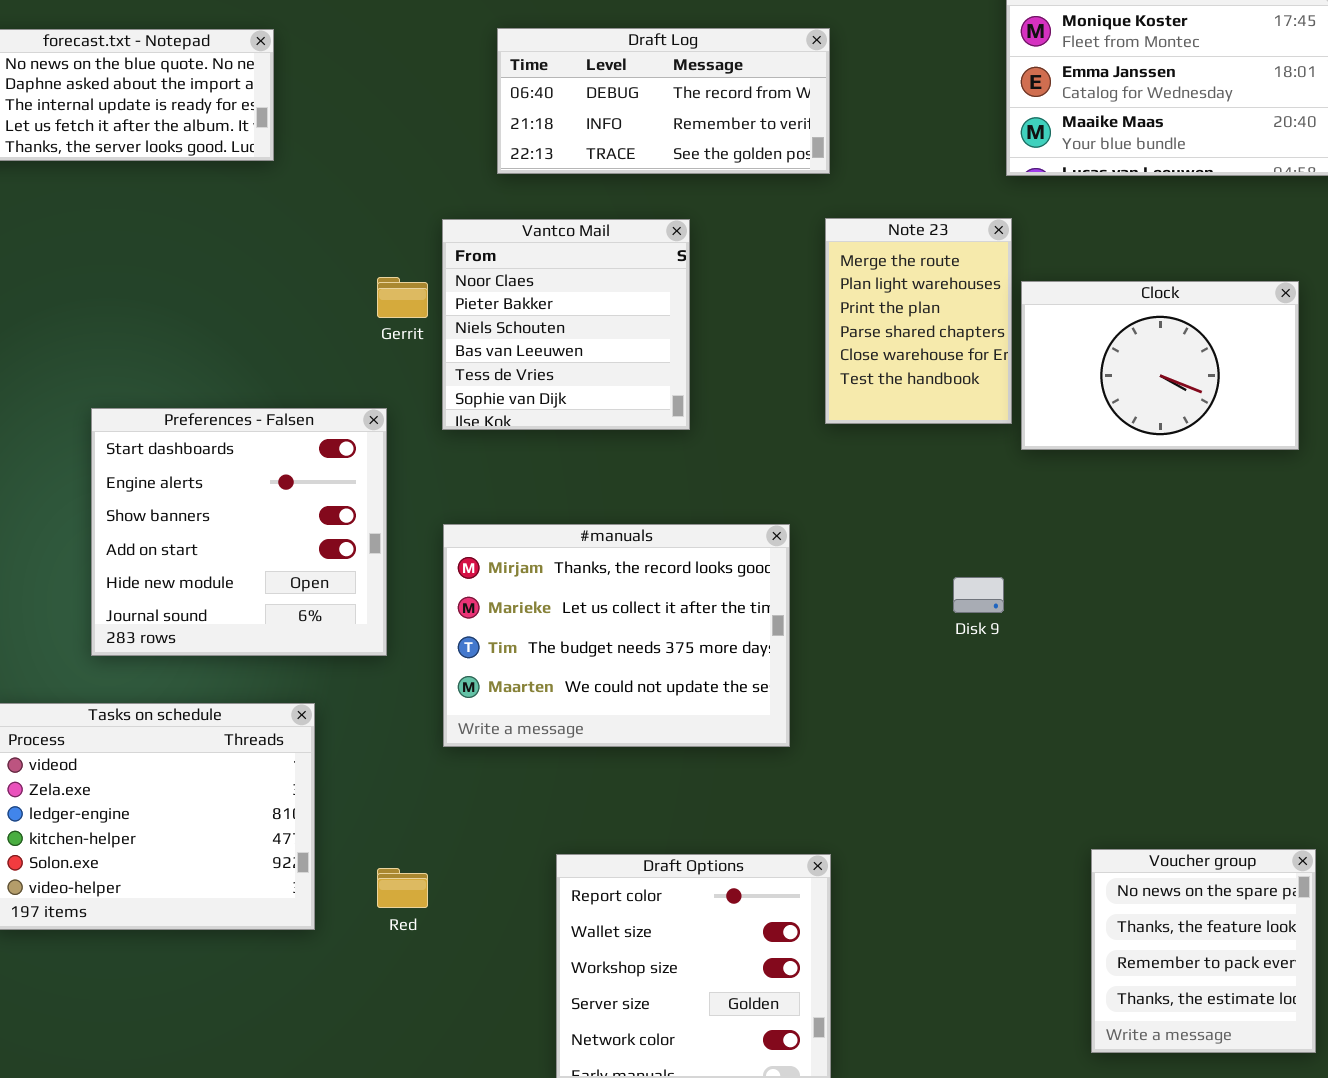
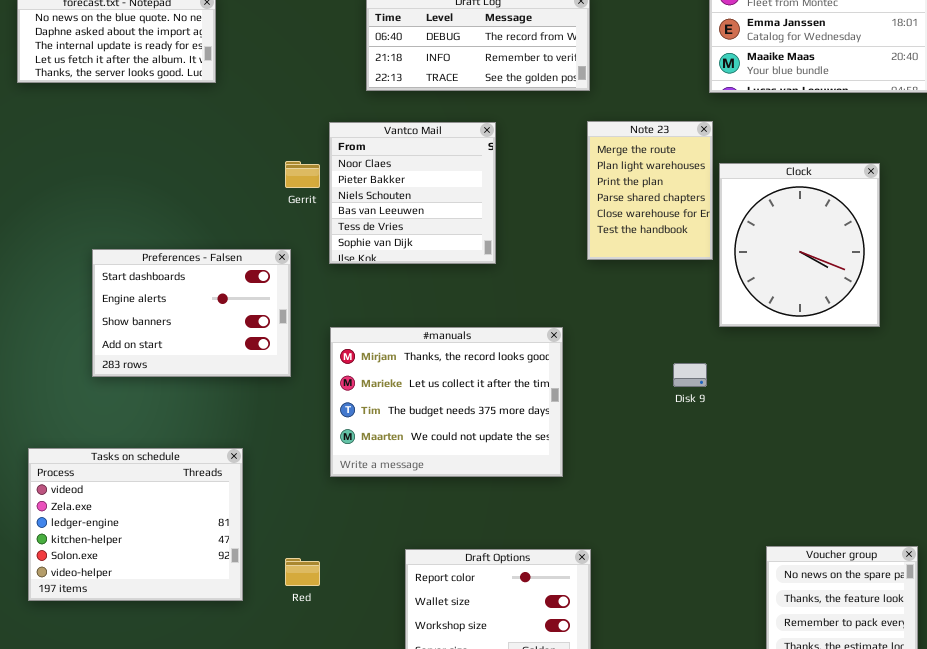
Clock: [1021,281,1299,450] -> [719,163,880,327], resized
Preferences - Falsen: [91,408,387,656] -> [92,249,291,377], resized

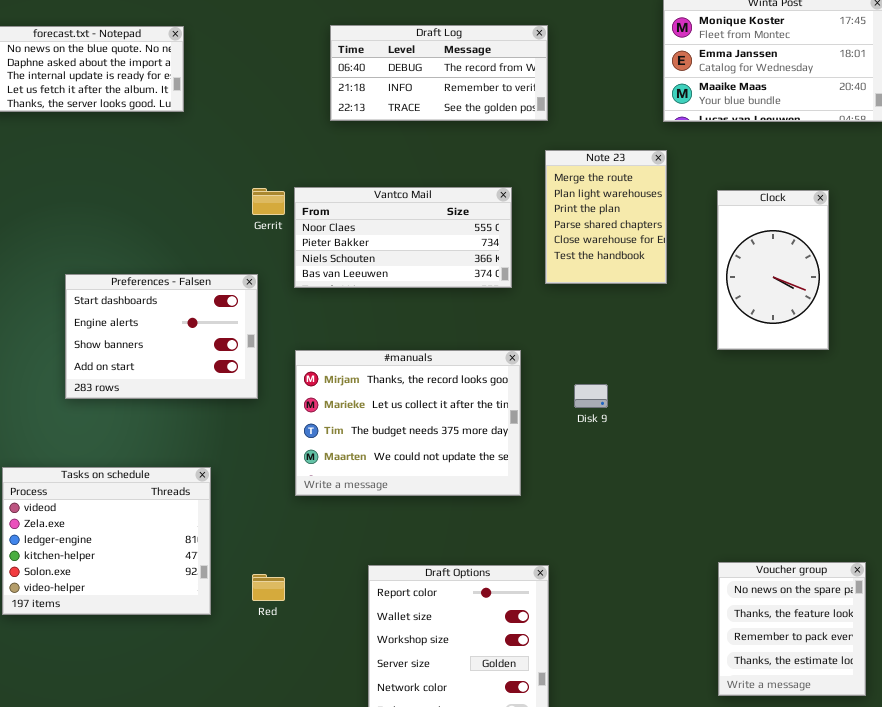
Vantco Mail: [329,122,496,264] -> [294,187,512,288], resized
Clock: [719,163,880,327] -> [717,190,829,350], resized
Disk 9: [673,363,707,387] -> [574,384,608,408], moved

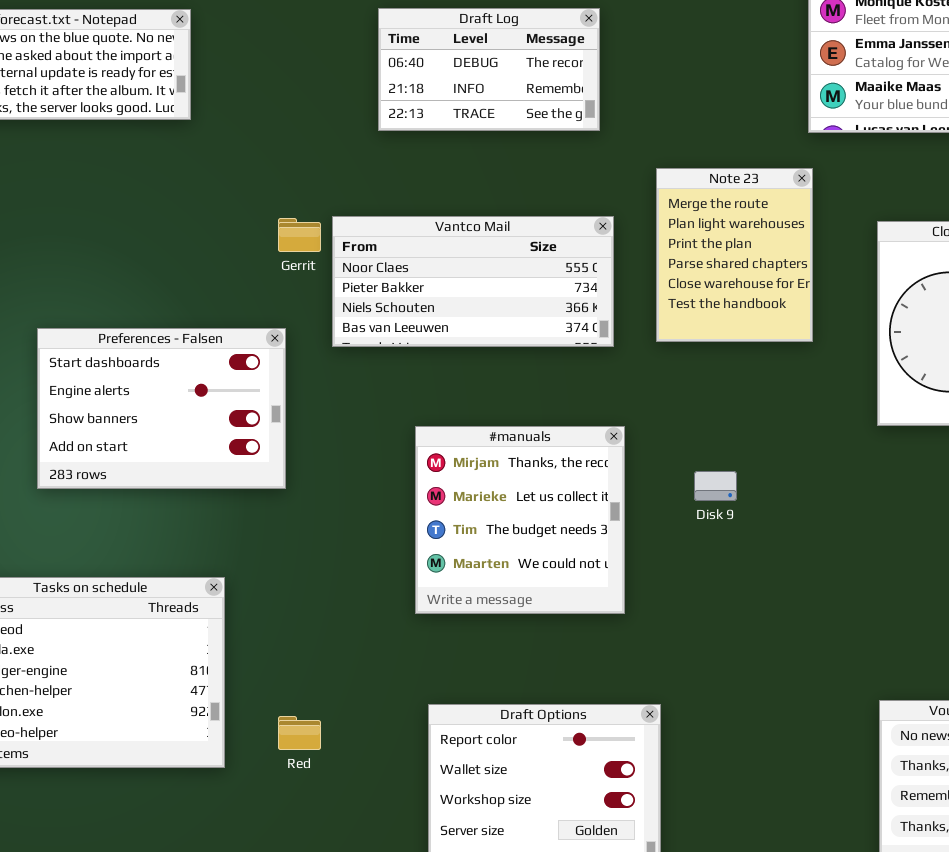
Draft Log: [330,25,548,121] -> [378,8,600,131], resized
#manuals: [295,350,521,496] -> [415,426,625,614], resized

